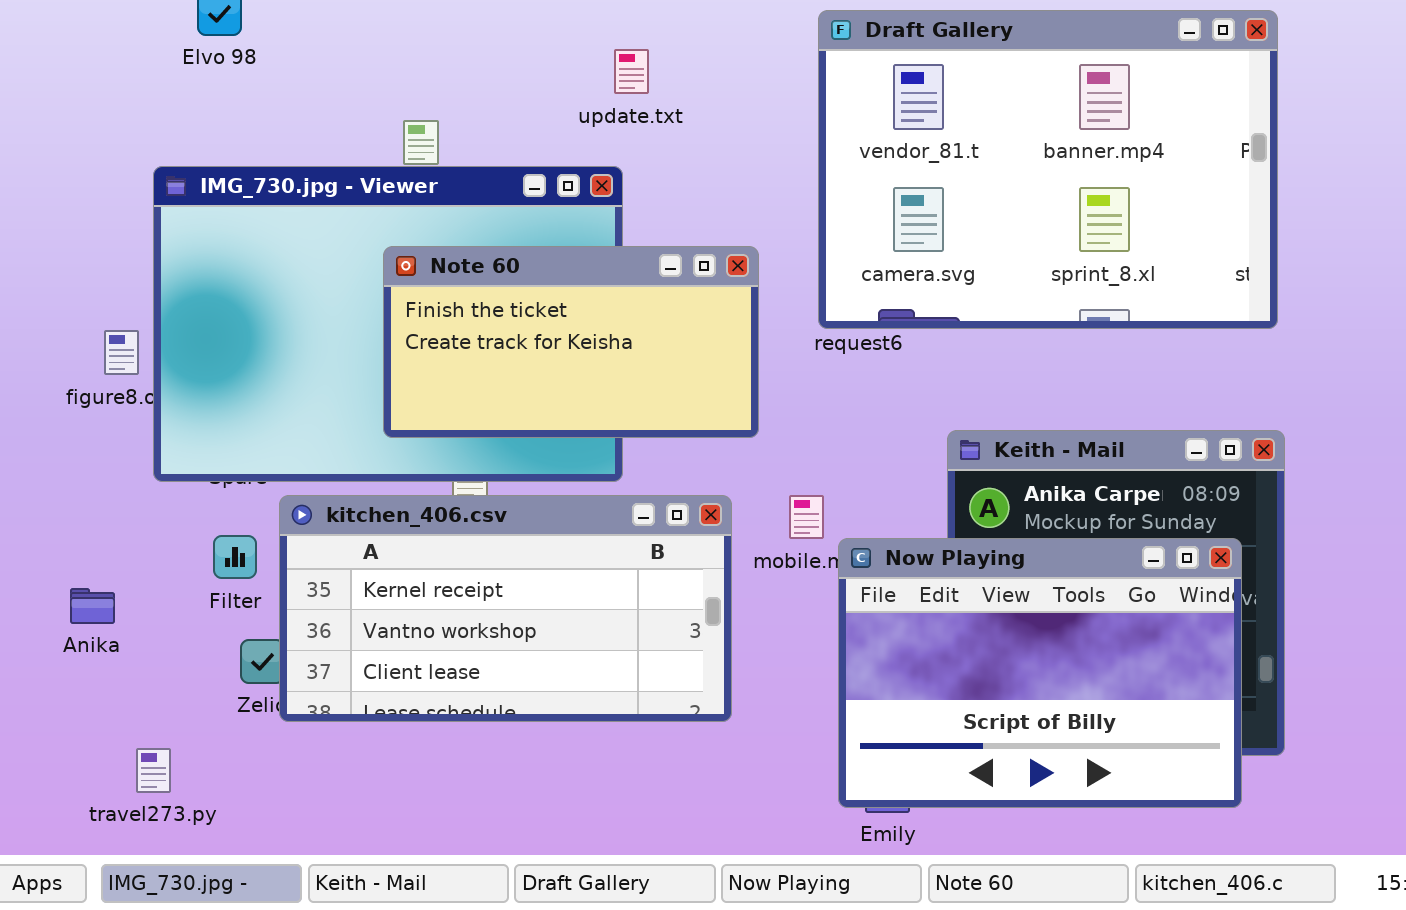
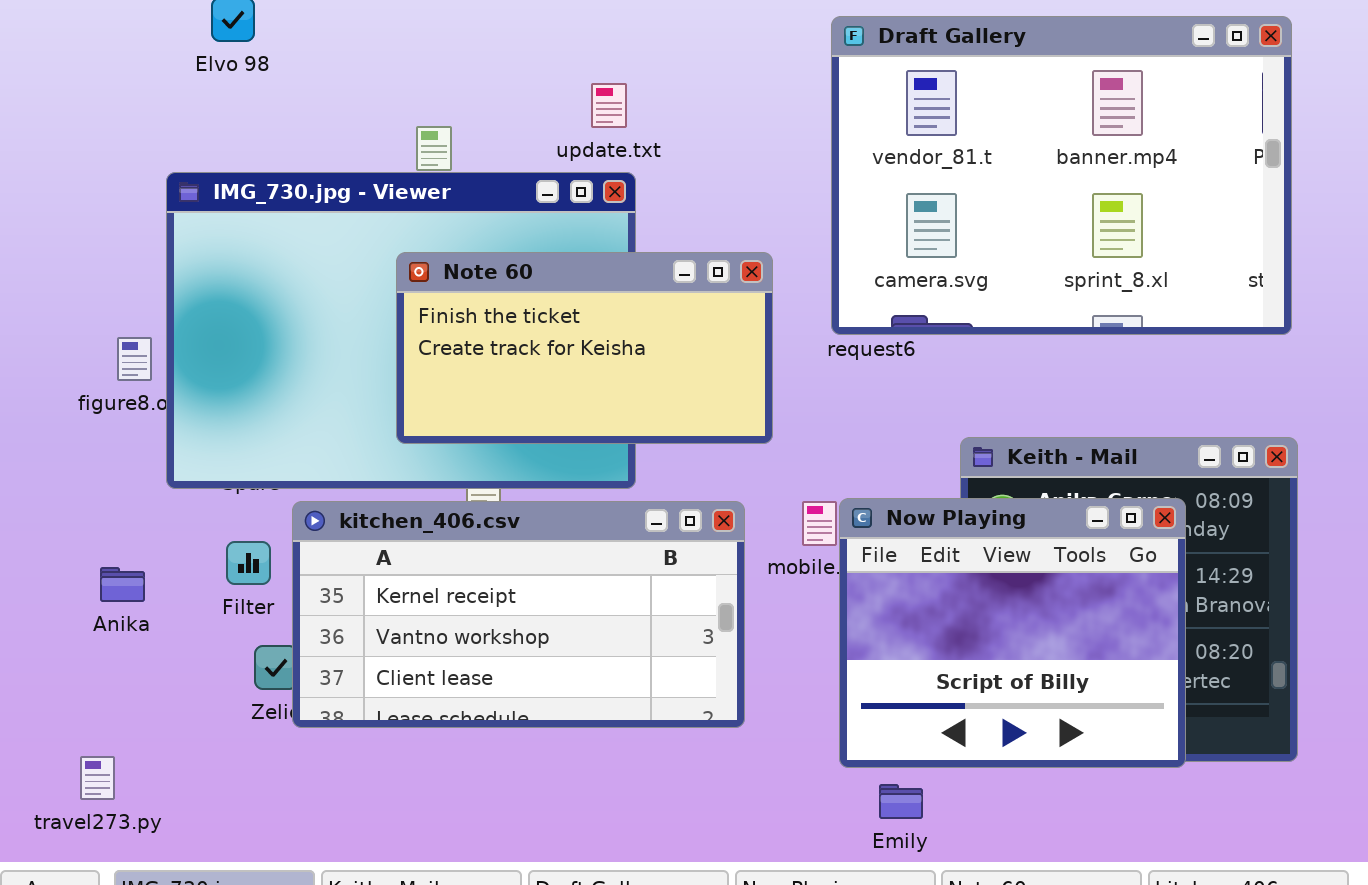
update.txt: [614,49,649,94] -> [591,83,627,128], moved
Now Playing: [838,538,1242,808] -> [839,498,1186,768], moved, resized
Anika: [70,588,115,624] -> [100,567,145,602], moved
travel273.py: [136,748,171,793] -> [80,756,115,800], moved

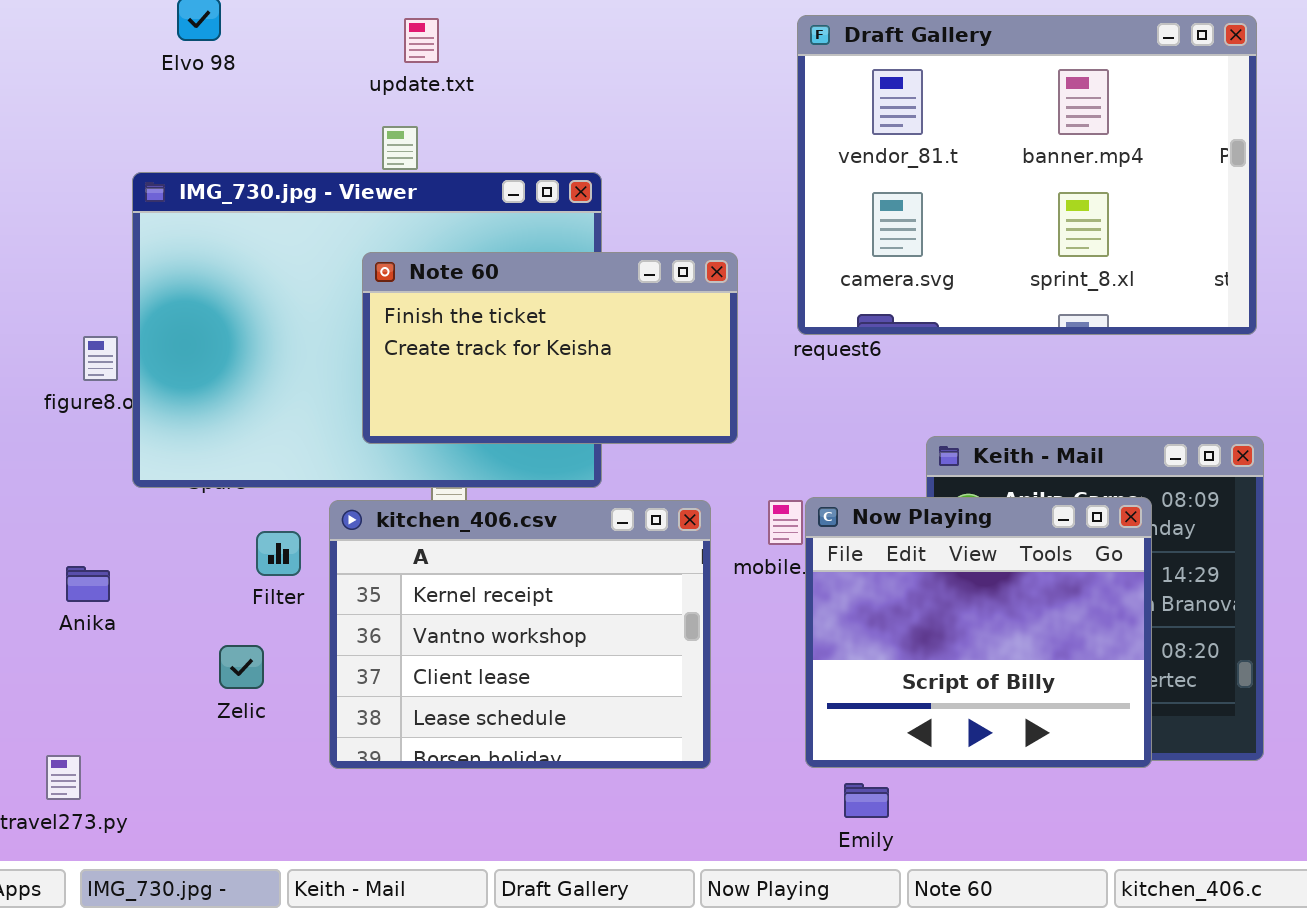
update.txt: [591,83,627,128] -> [404,18,439,63], moved
kitchen_406.csv: [292,501,745,728] -> [329,500,711,769], resized
Filter: [226,541,271,585] -> [256,531,301,576], moved

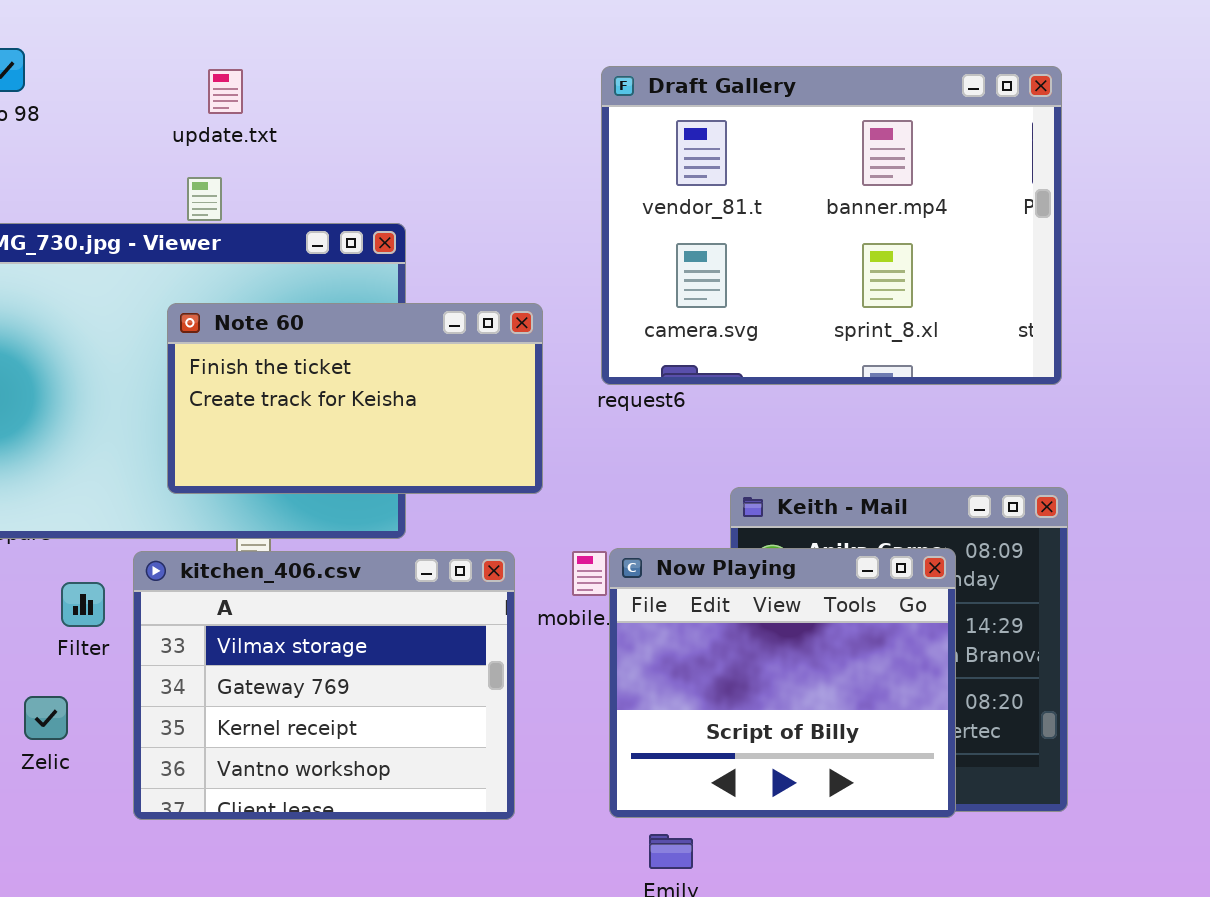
kitchen_406.csv: [329,500,711,769] -> [133,551,515,820], scrolled up 2 rows

